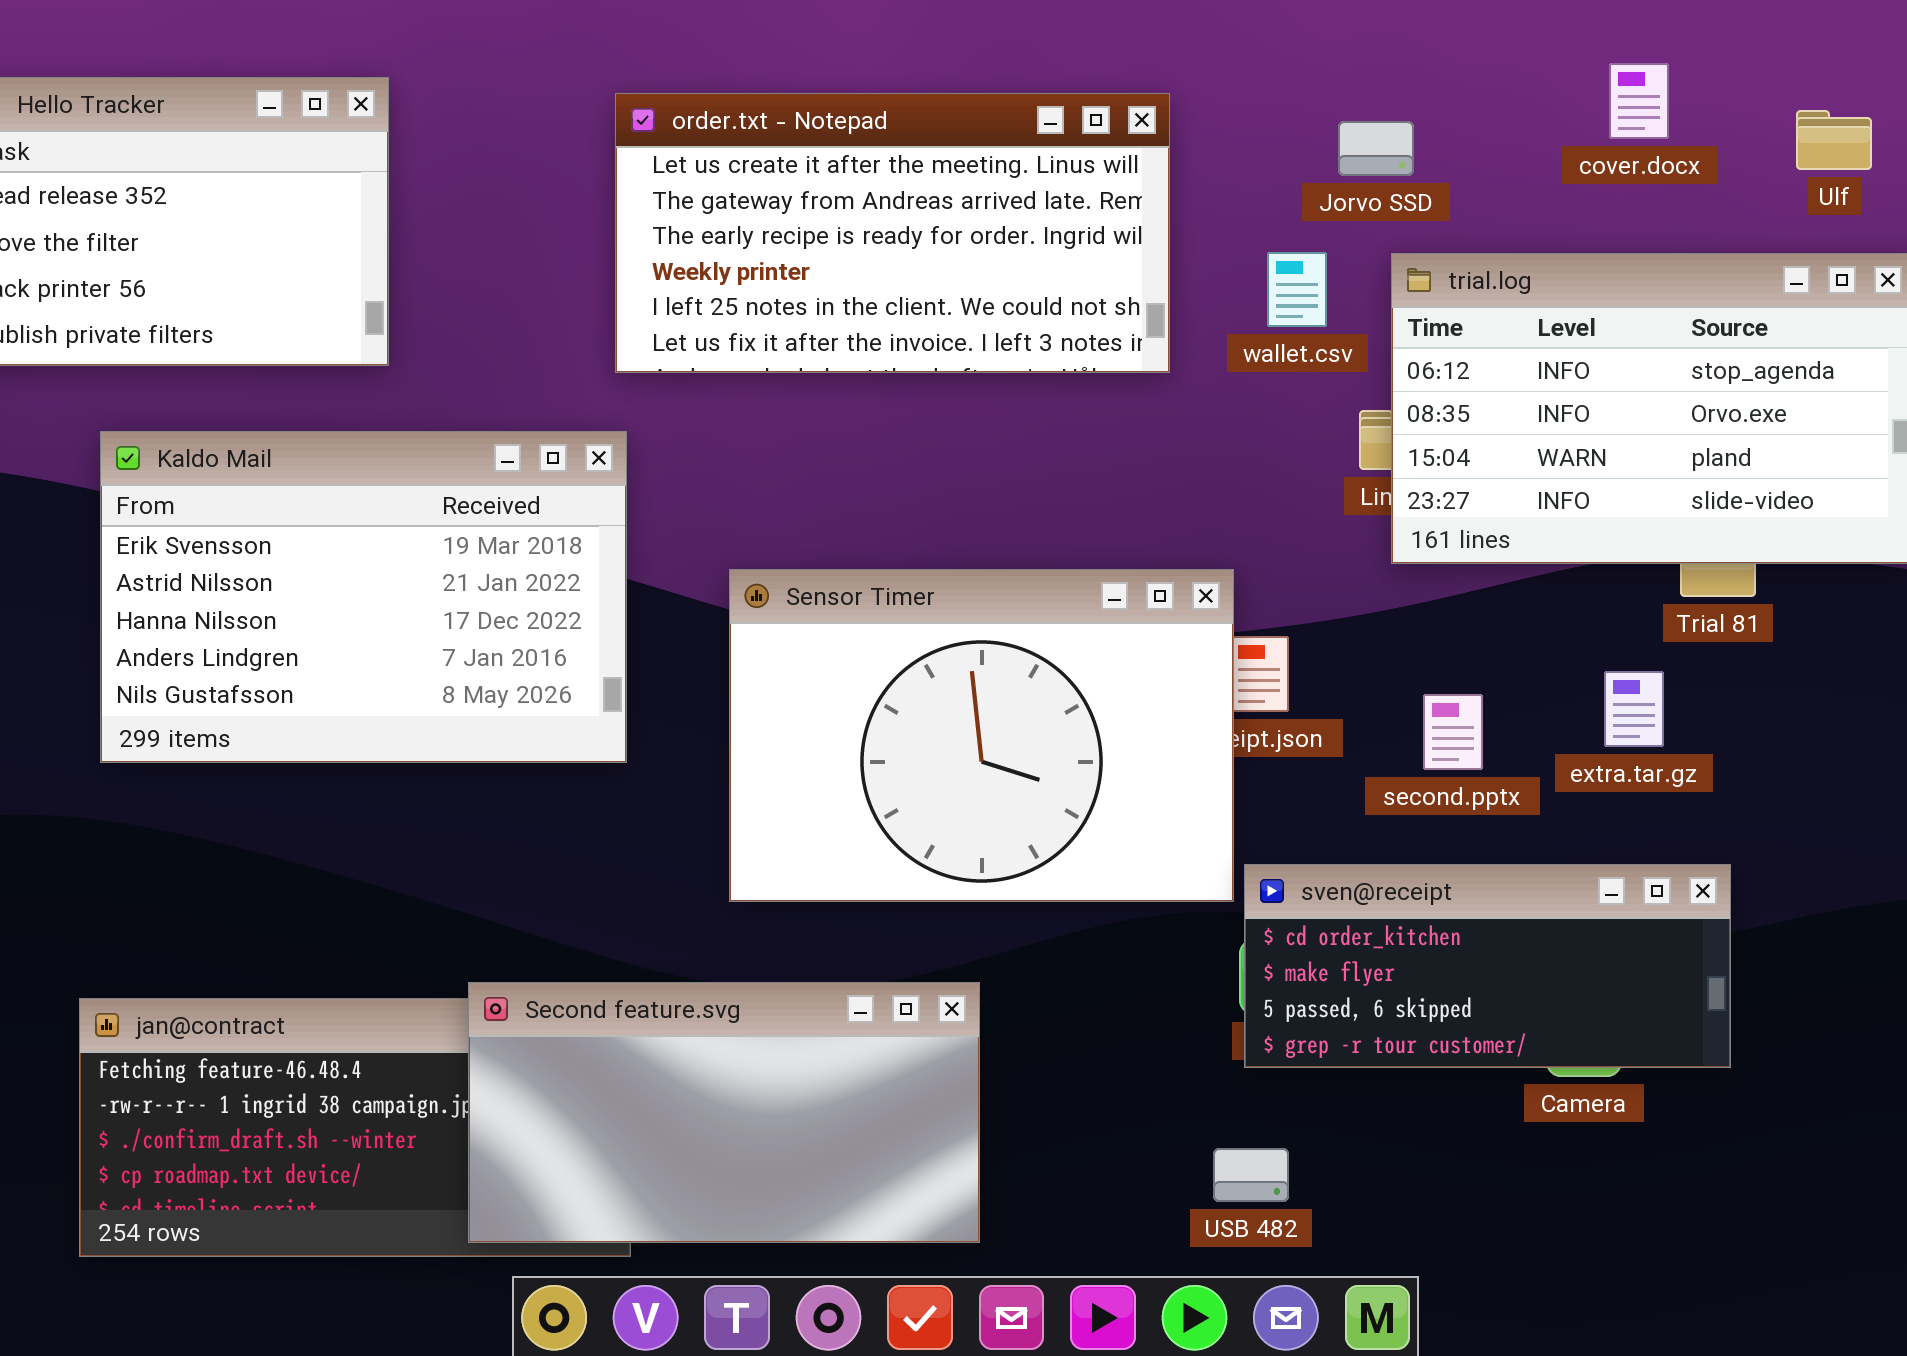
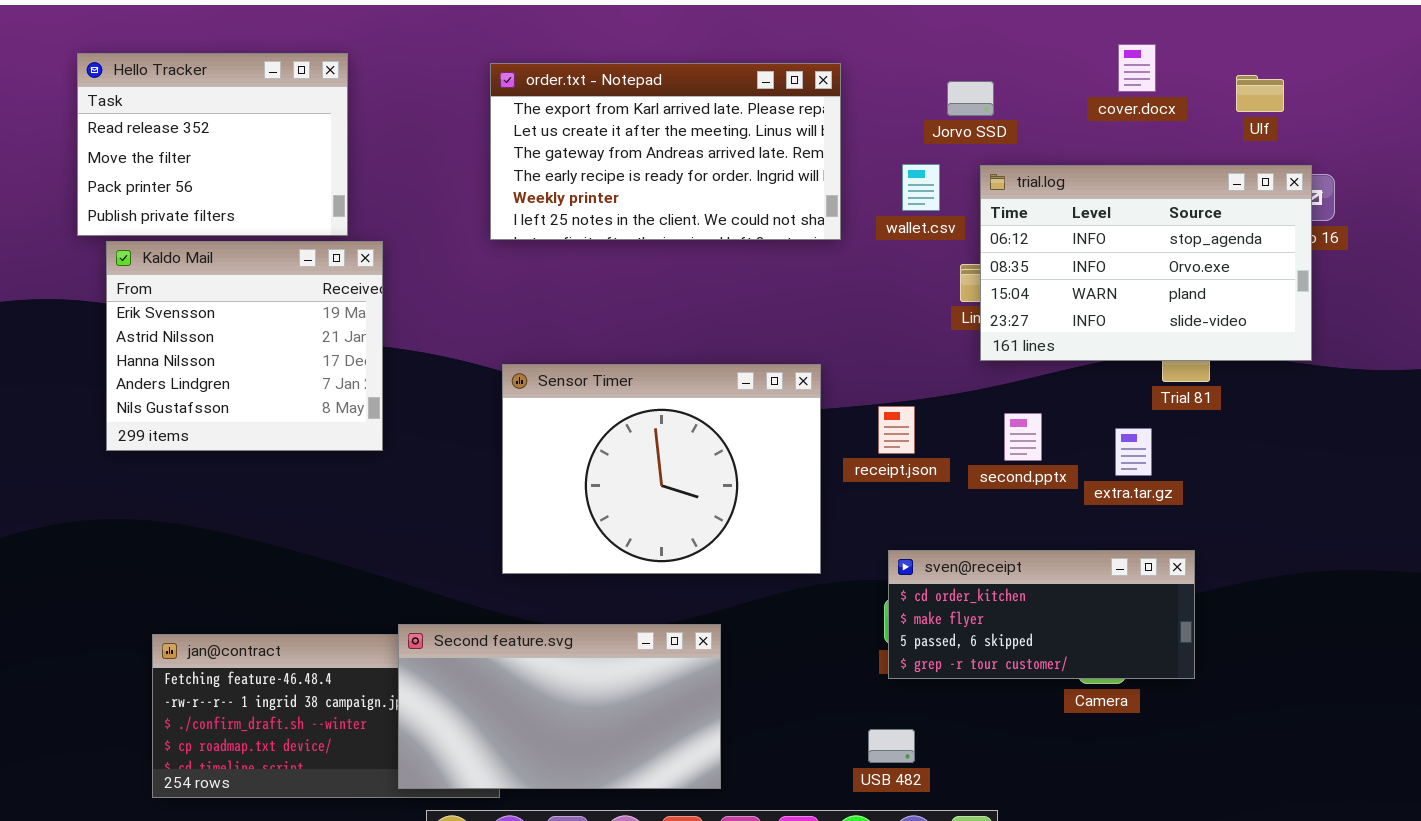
order.txt - Notepad: [615,93,1170,373] -> [490,63,841,240], scrolled up 1 row
Kaldo Mail: [100,431,627,763] -> [106,241,383,451], moved, resized
Sensor Timer: [729,569,1234,902] -> [502,364,821,574], moved
second.pptx: [1423,694,1483,770] -> [1004,413,1042,461], moved

